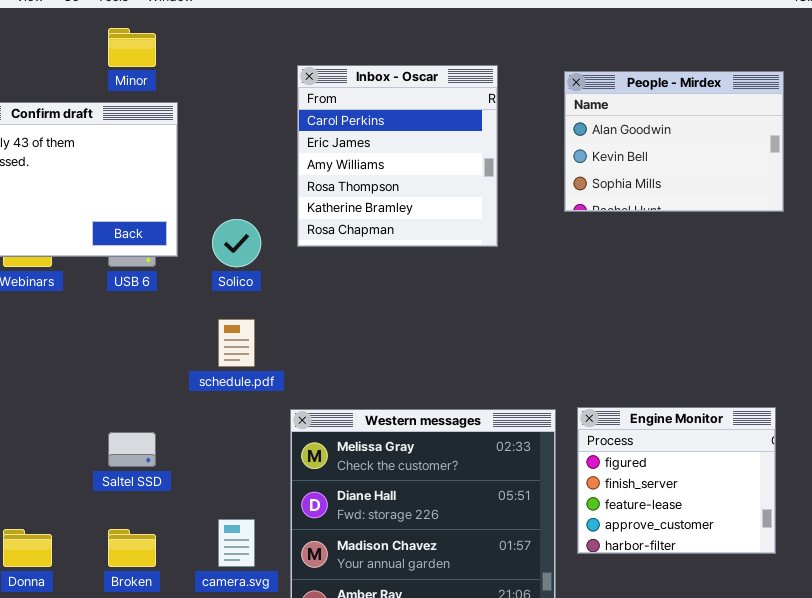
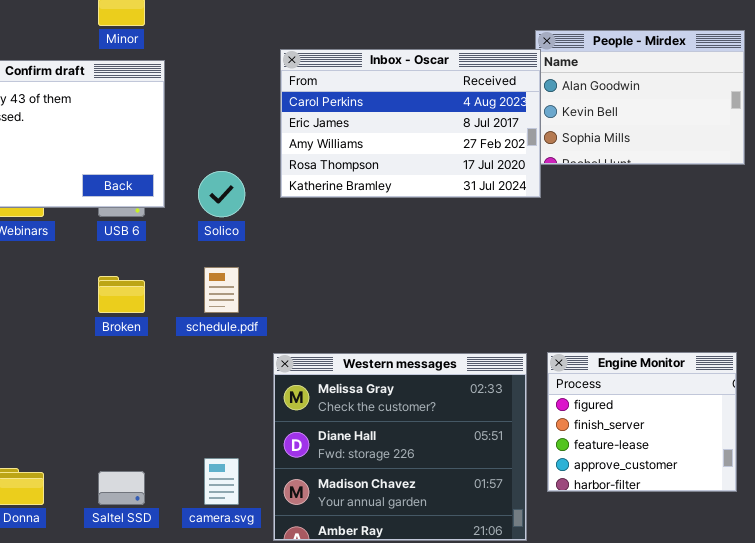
Inbox - Oscar: [297,65,498,247] -> [280,49,541,198], resized
Saltel SSD: [108,432,156,467] -> [98,471,145,505], moved
Broken: [108,529,156,567] -> [98,276,145,313], moved

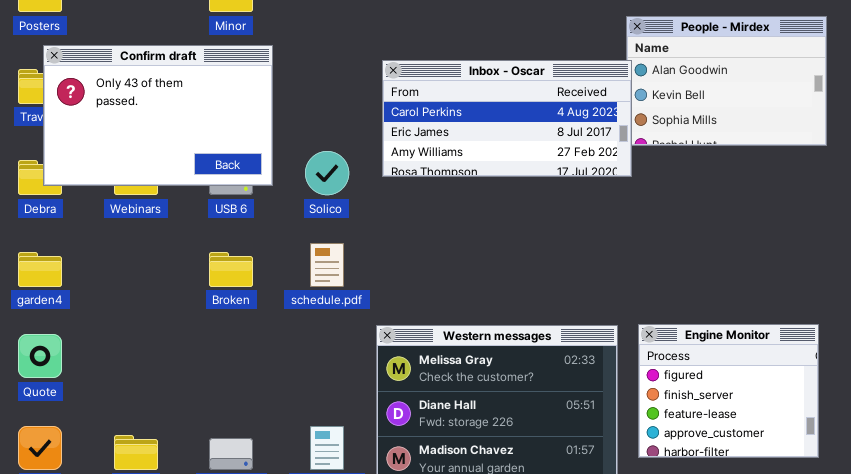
Inbox - Oscar: [280,49,541,198] -> [382,60,632,177], resized

